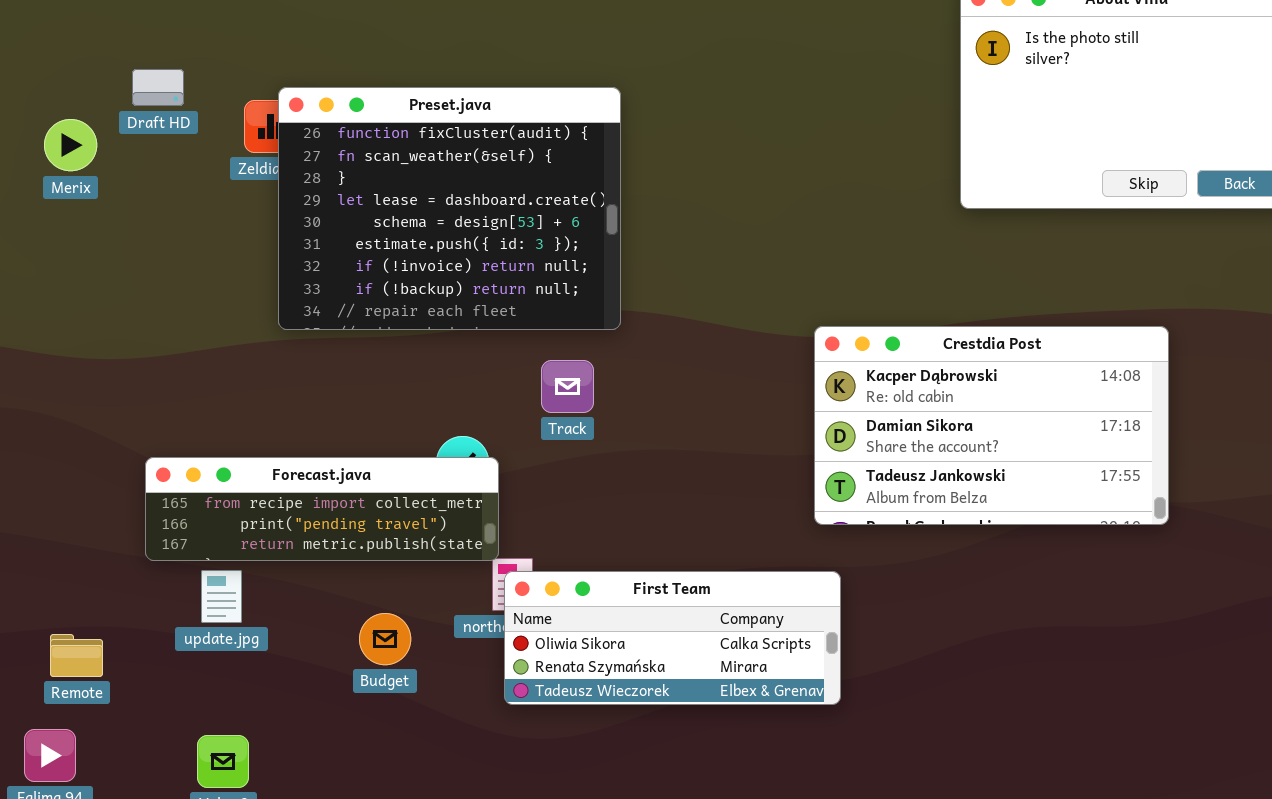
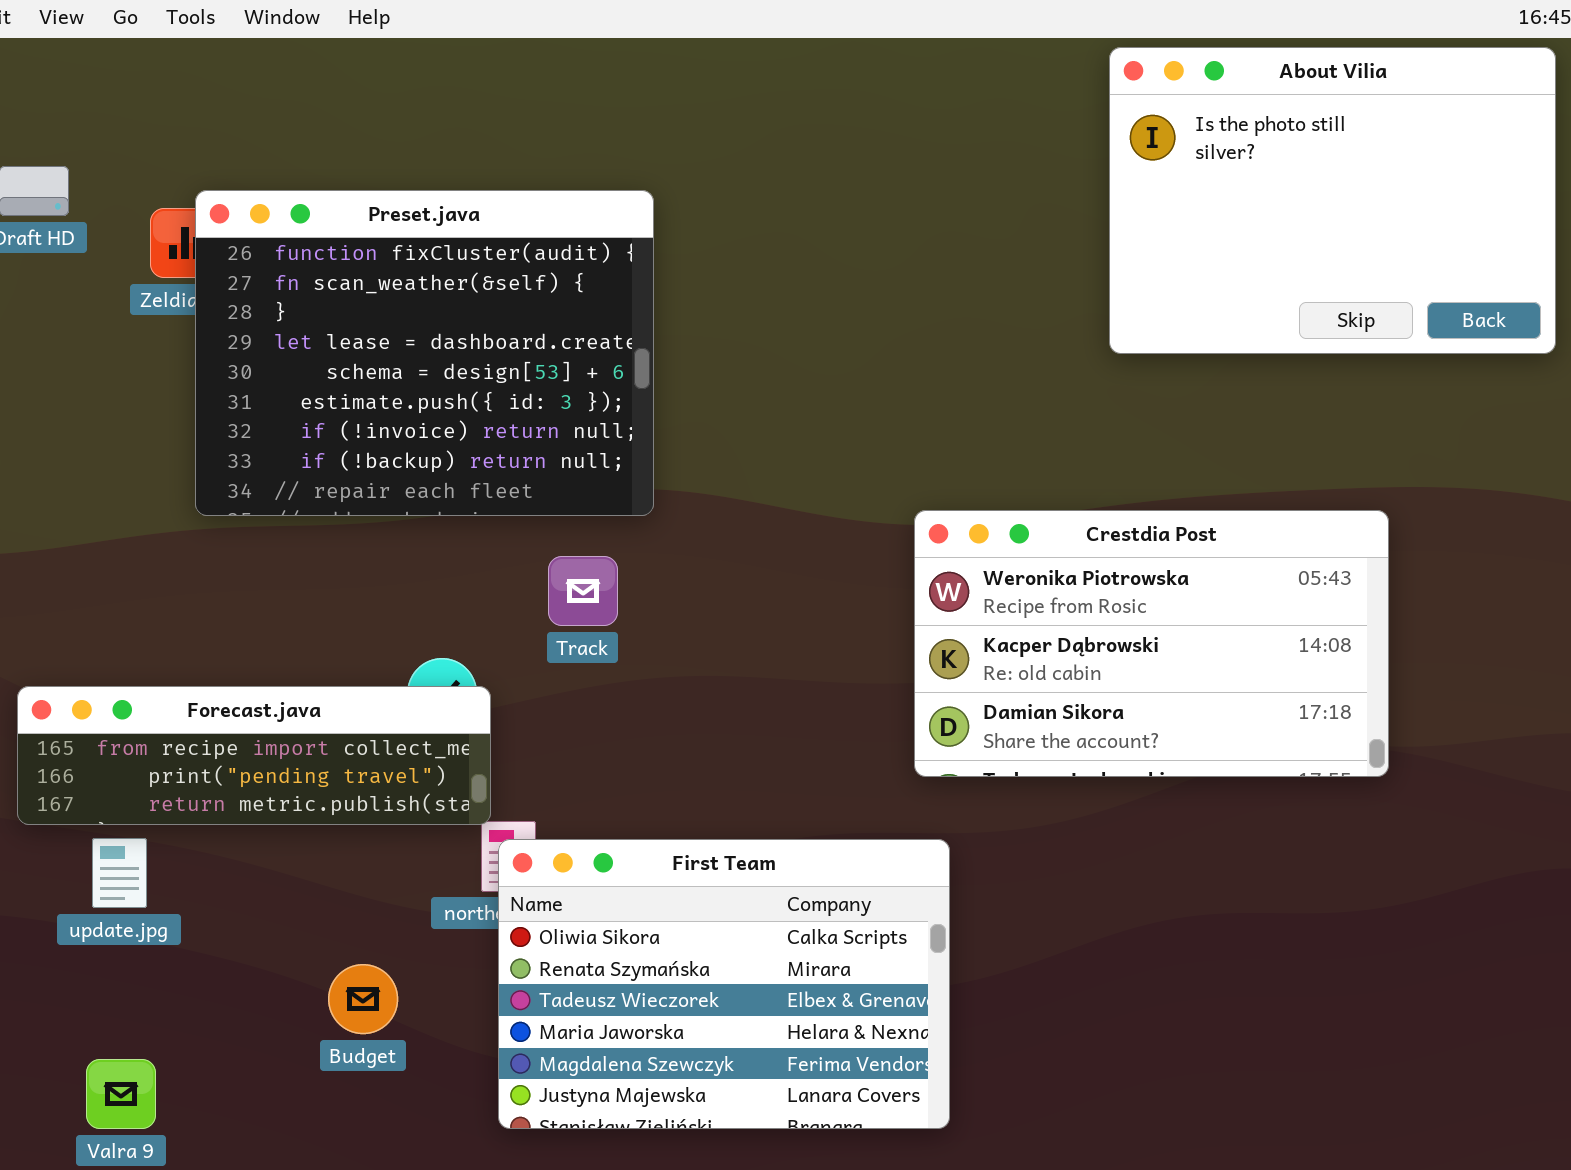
Crestdia Post: [814,326,1169,525] -> [914,510,1389,777], scrolled up 1 row
First Team: [504,571,841,705] -> [498,839,950,1129], resized
Budget: [359,613,411,665] -> [328,964,398,1034], moved

